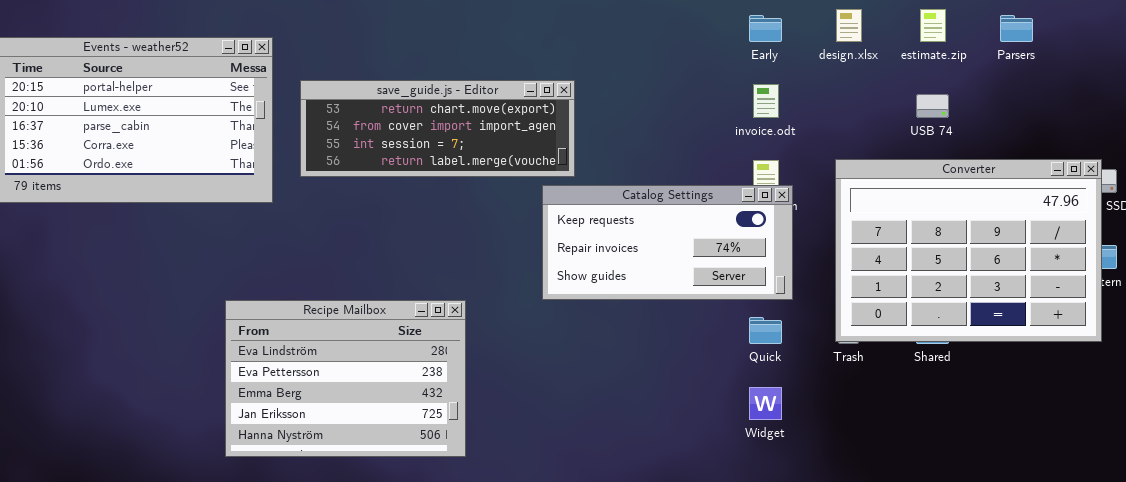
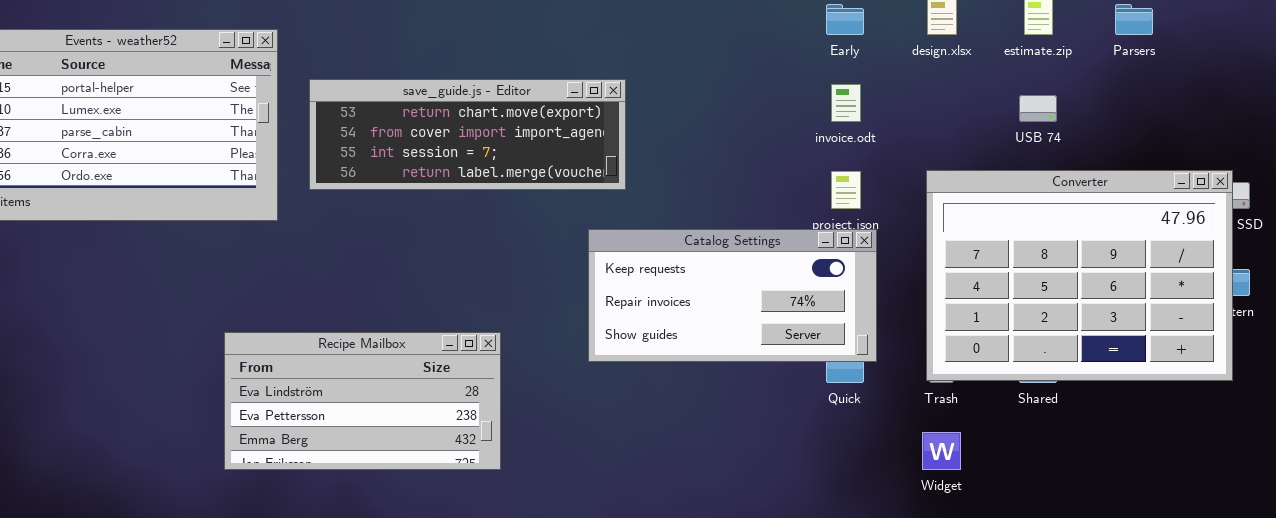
Catalog Settings: [542,185,793,300] -> [588,229,877,362], moved
Recipe Mailbox: [225,300,466,457] -> [224,332,501,470], resized
Widget: [749,387,782,420] -> [922,432,961,470], moved

